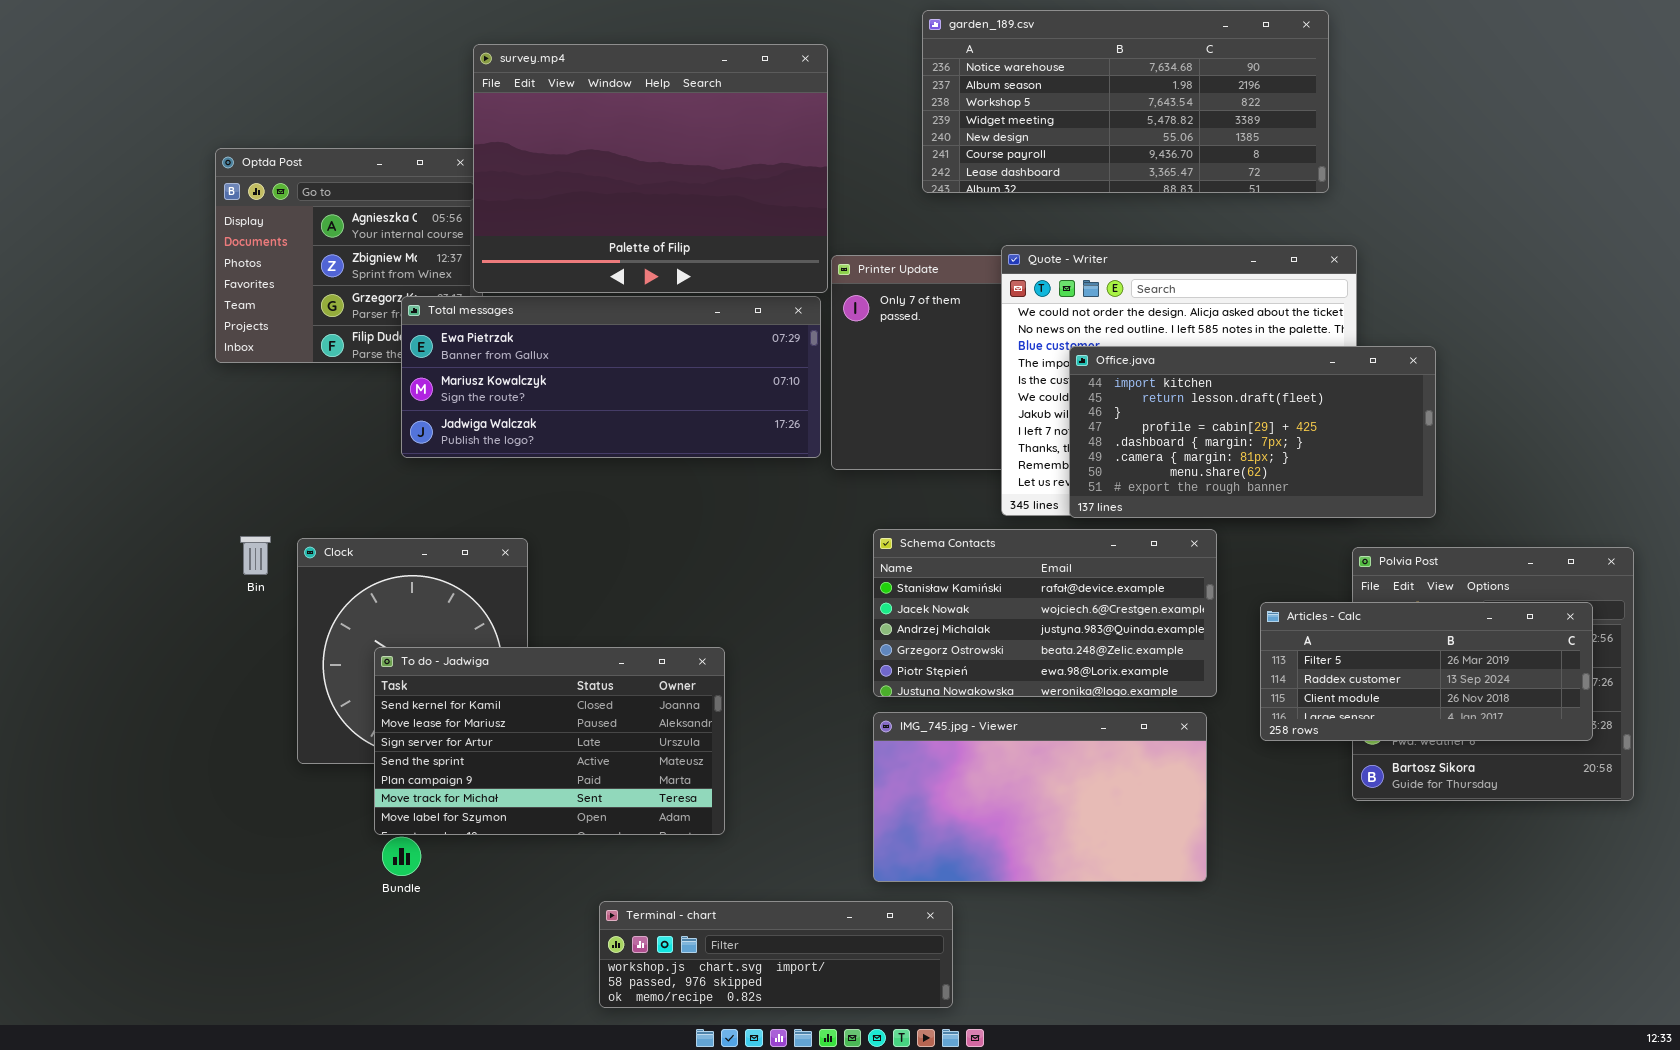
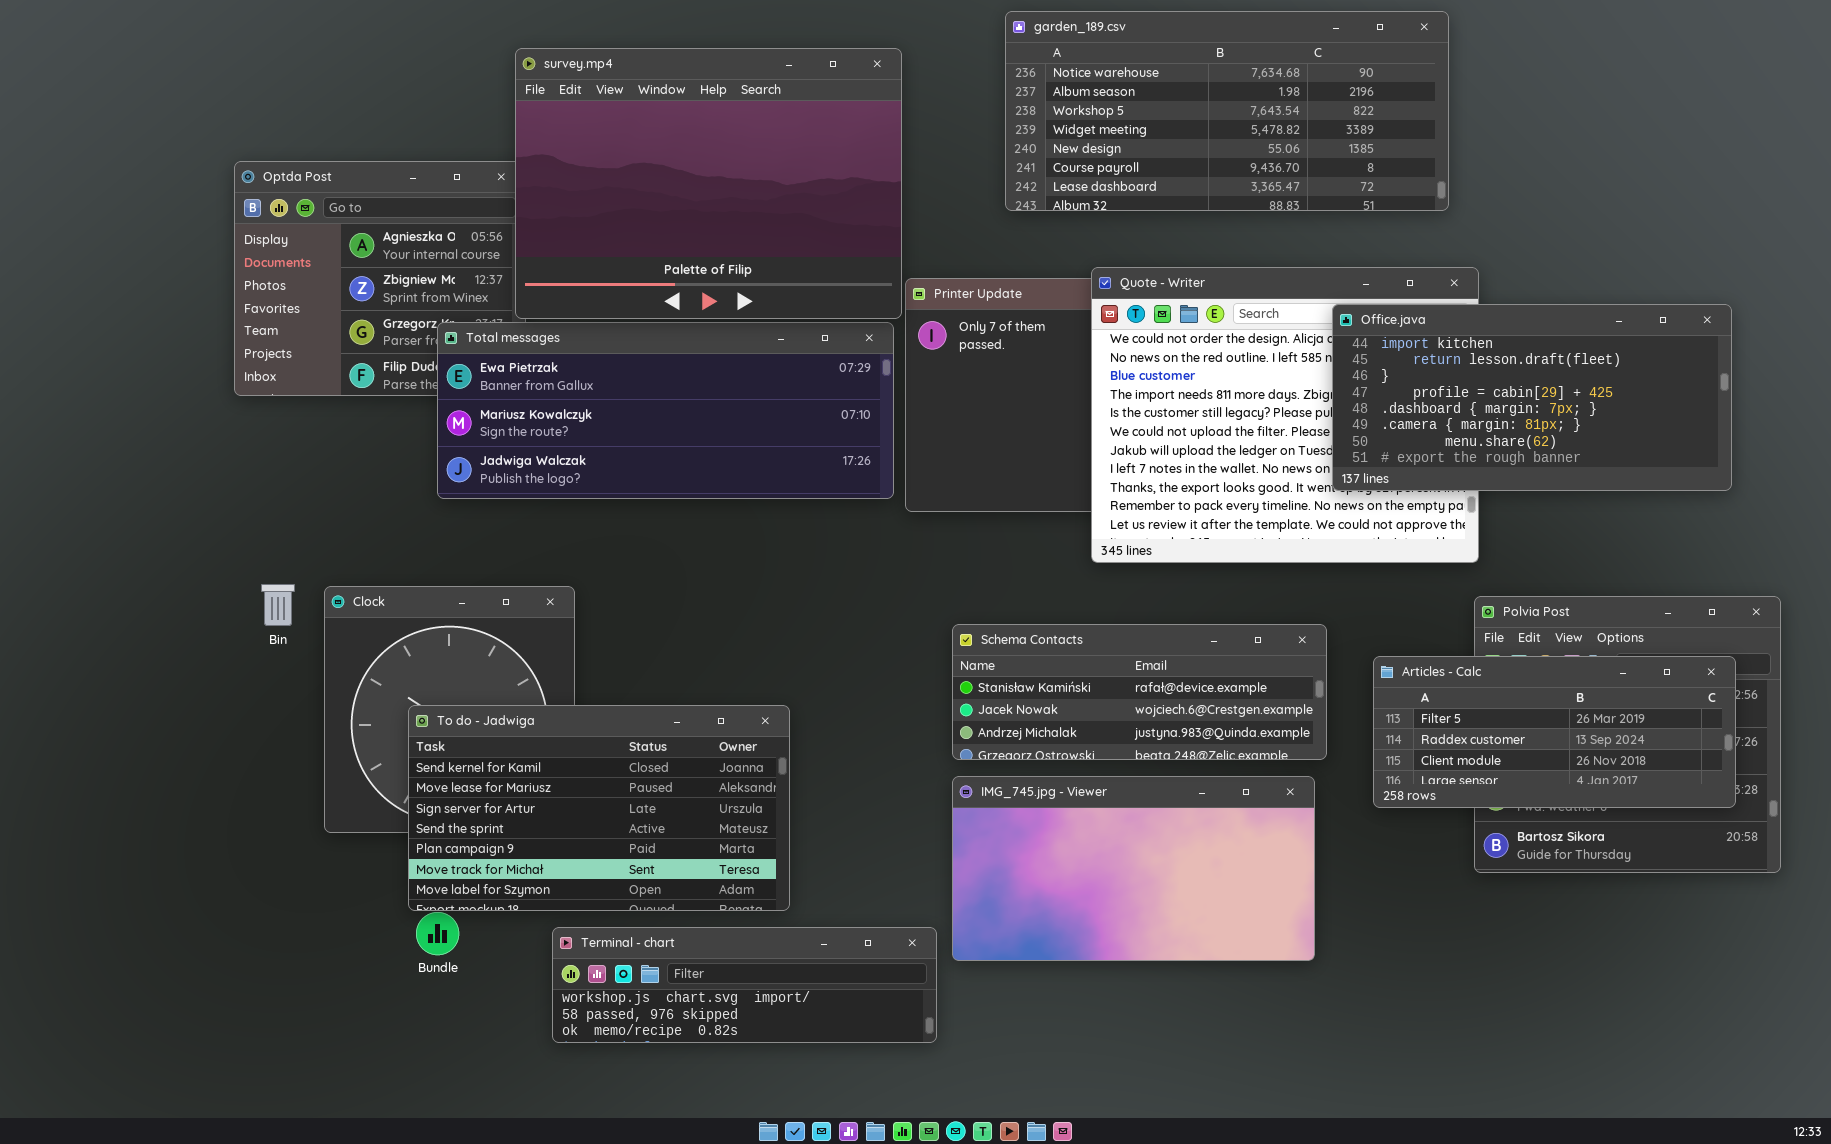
Office.java: [1069,346,1436,518] -> [1332,304,1732,491], moved
Schema Contacts: [873,529,1217,697] -> [952,624,1327,760], resized
Terminal - chart: [599,901,953,1008] -> [552,927,937,1043], moved

